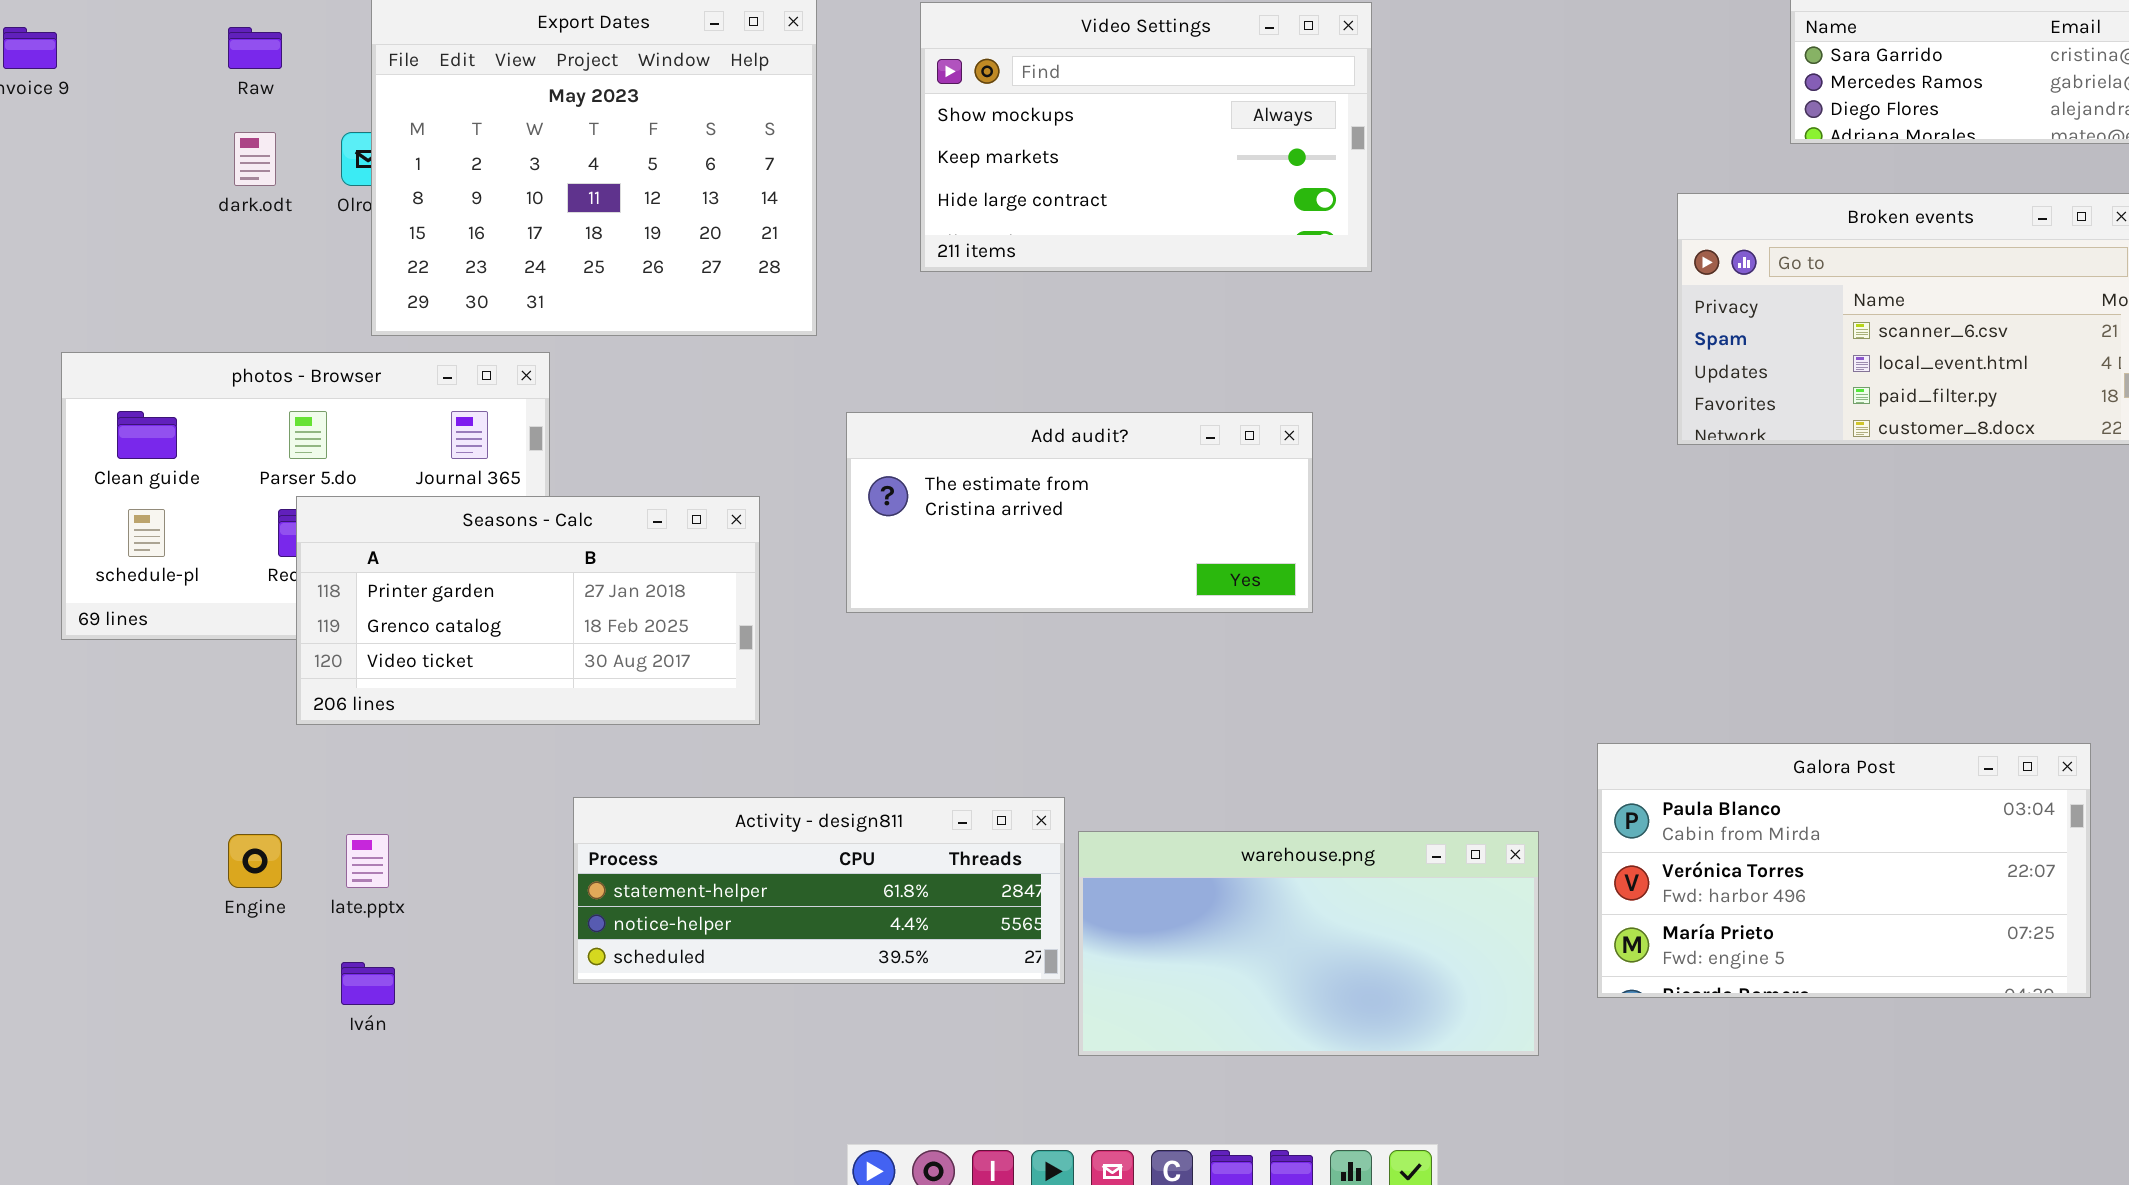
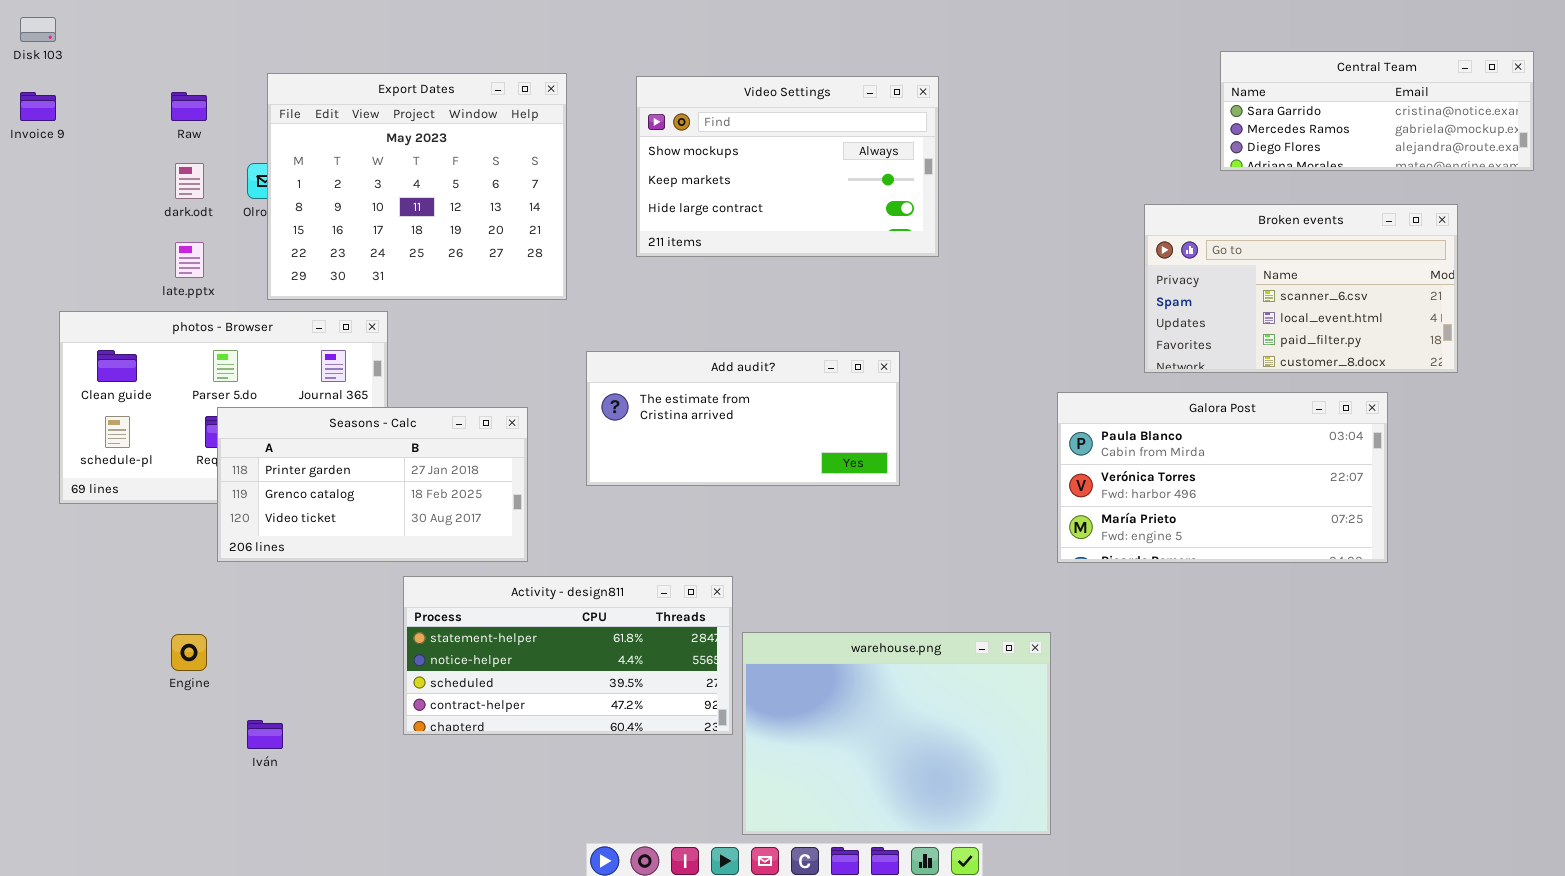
Galora Post: [1597,743,2091,998] -> [1057,392,1388,563], moved
Activity - design811: [573,797,1065,984] -> [403,576,733,735], resized
warehouse.png: [1078,831,1539,1056] -> [742,632,1051,835], resized
late.pptx: [346,834,389,888] -> [175,242,204,278], moved

